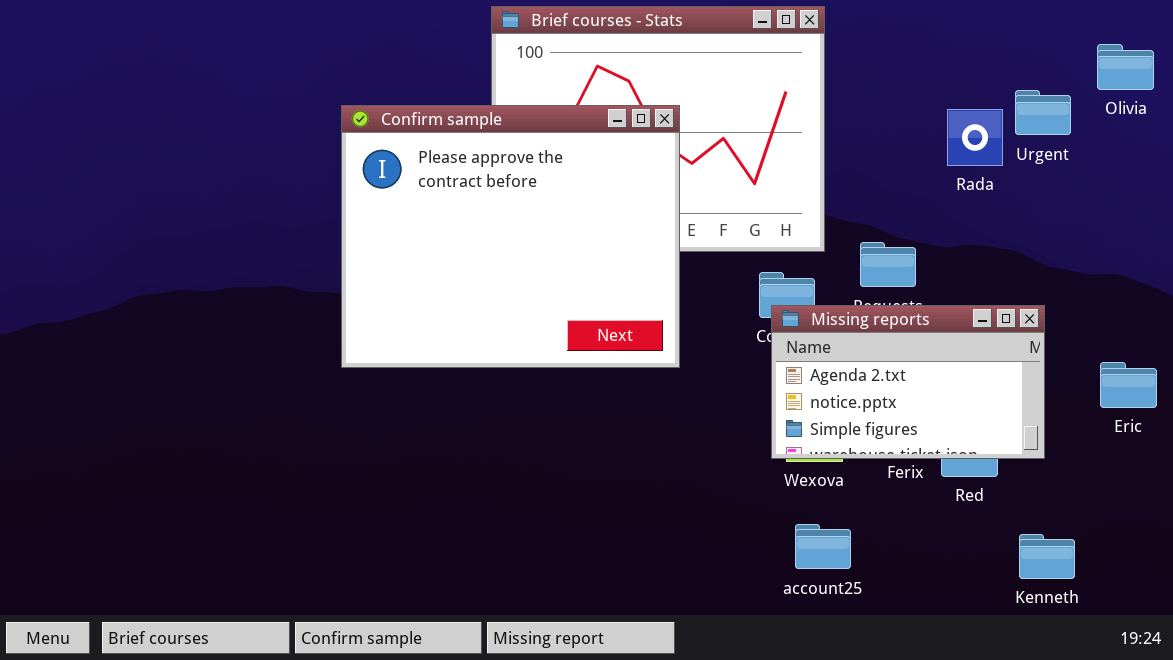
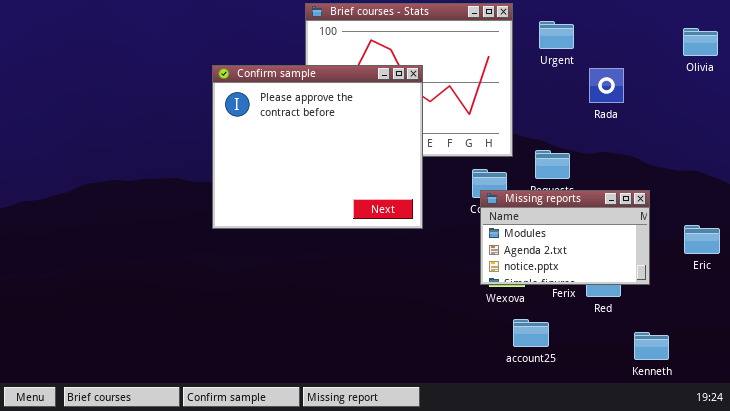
Urgent: [1015,90,1071,135] -> [539,21,574,49], moved
Missing reports: [771,305,1045,459] -> [480,190,650,285], scrolled up 1 row
account25: [795,524,851,569] -> [513,319,549,347], moved

